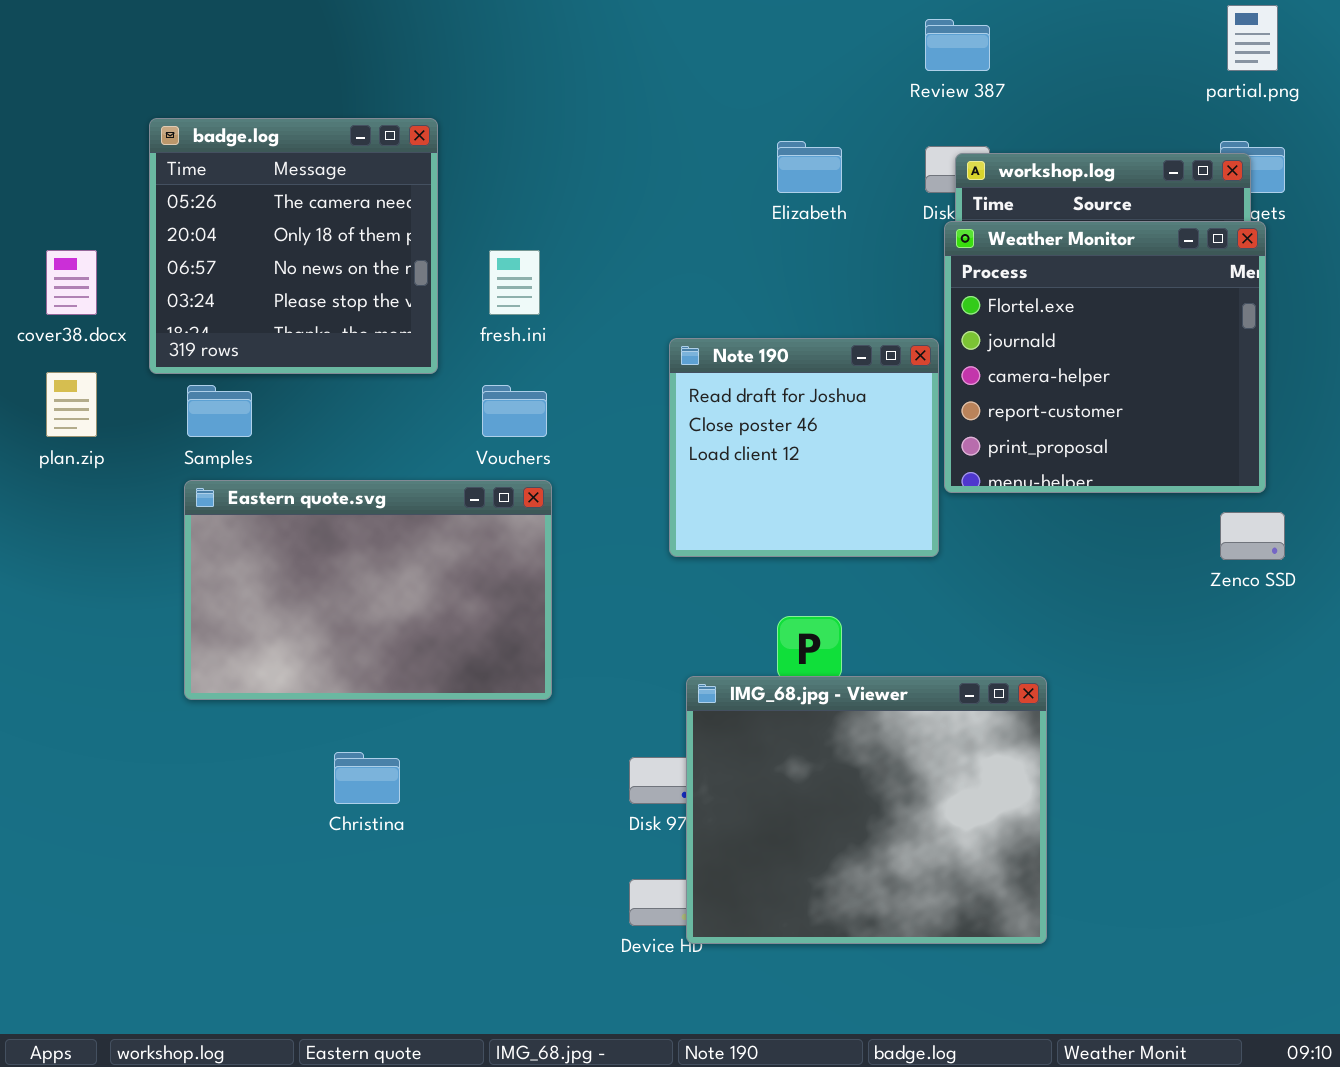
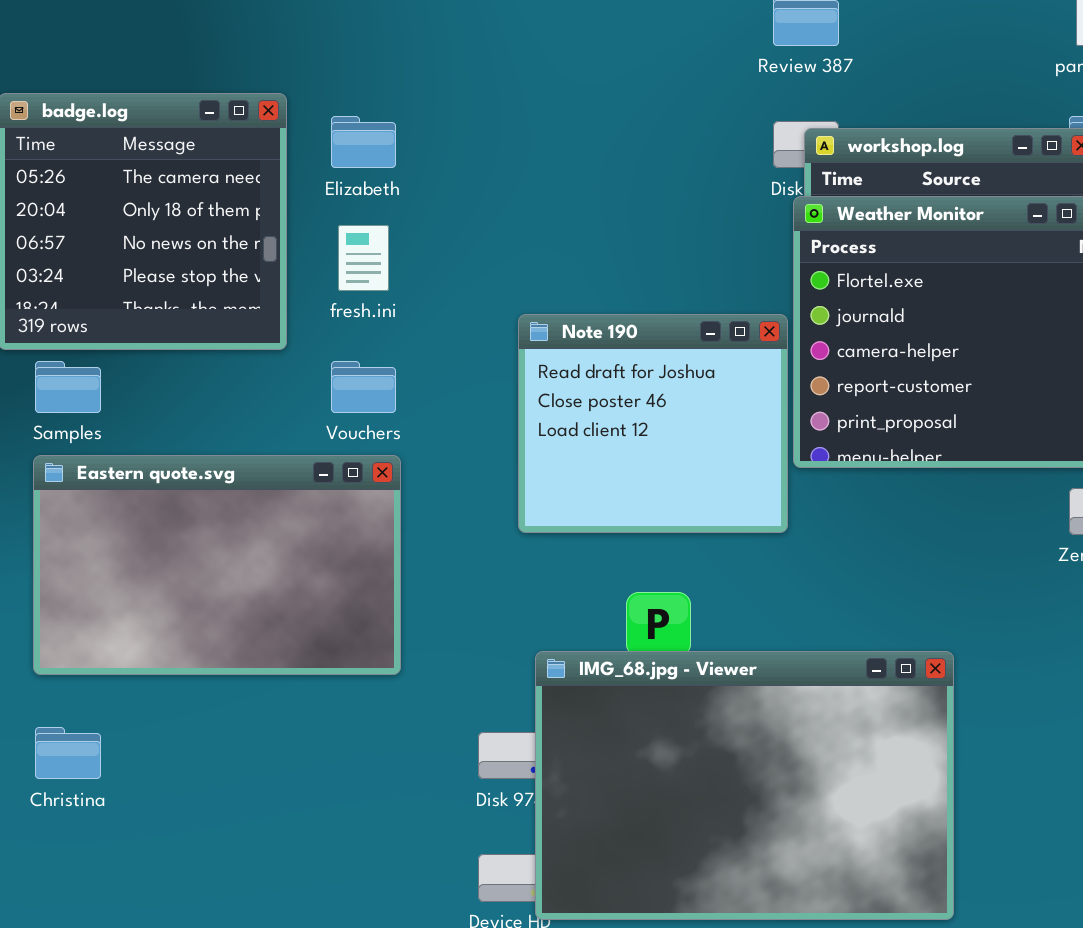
Elizabeth: [777,141,842,193] -> [331,116,396,168], moved
IMG_68.jpg - Viewer: [686,676,1047,944] -> [535,651,954,920], resized
Christina: [334,752,400,804] -> [35,727,101,779], moved

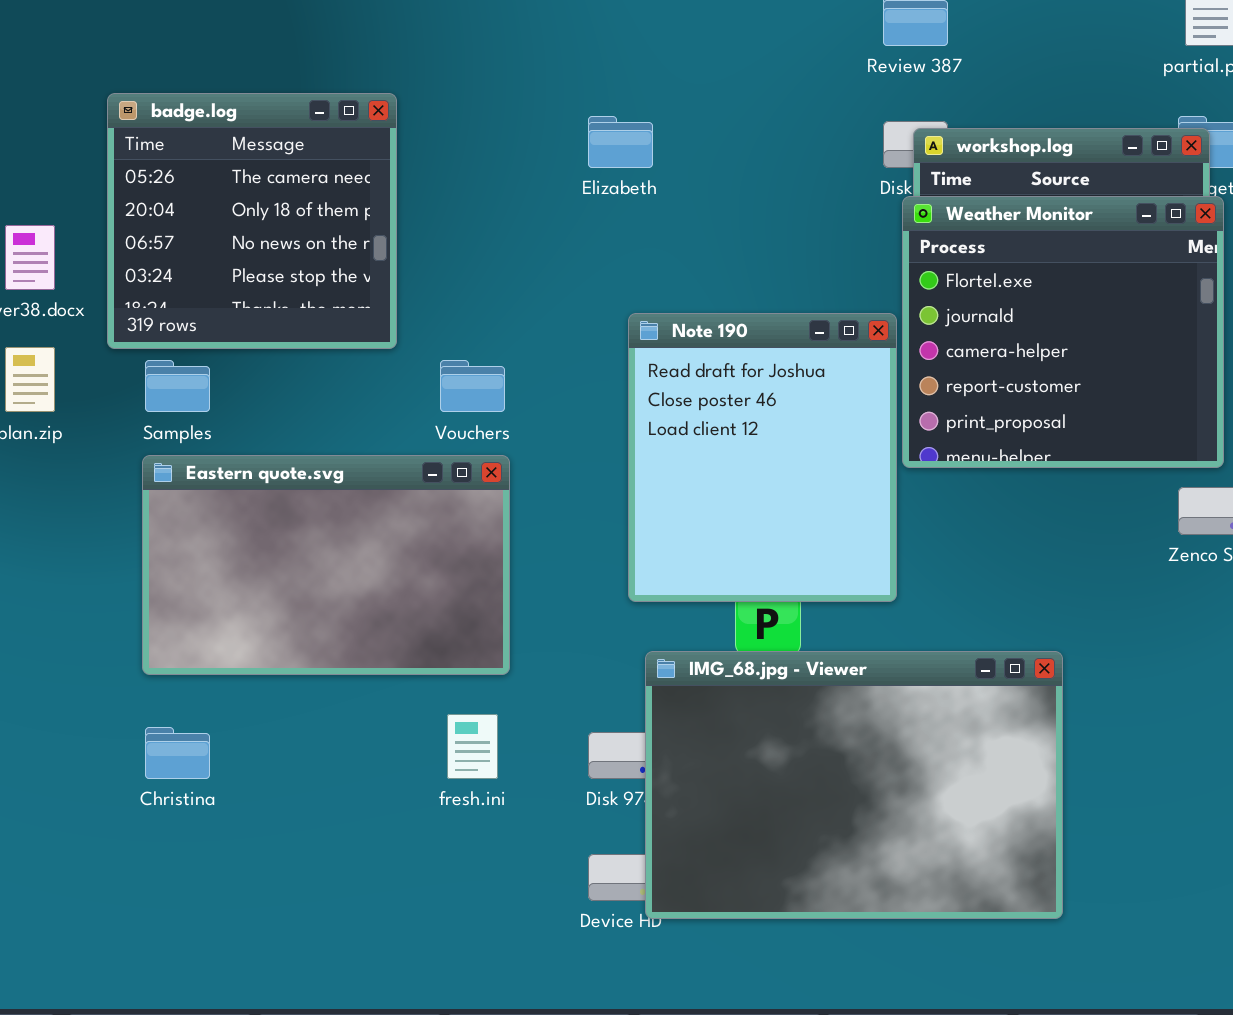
Elizabeth: [331,116,396,168] -> [588,116,653,168], moved
fresh.ini: [338,225,389,291] -> [447,714,498,779], moved
Note 190: [518,314,788,533] -> [628,313,897,602], resized

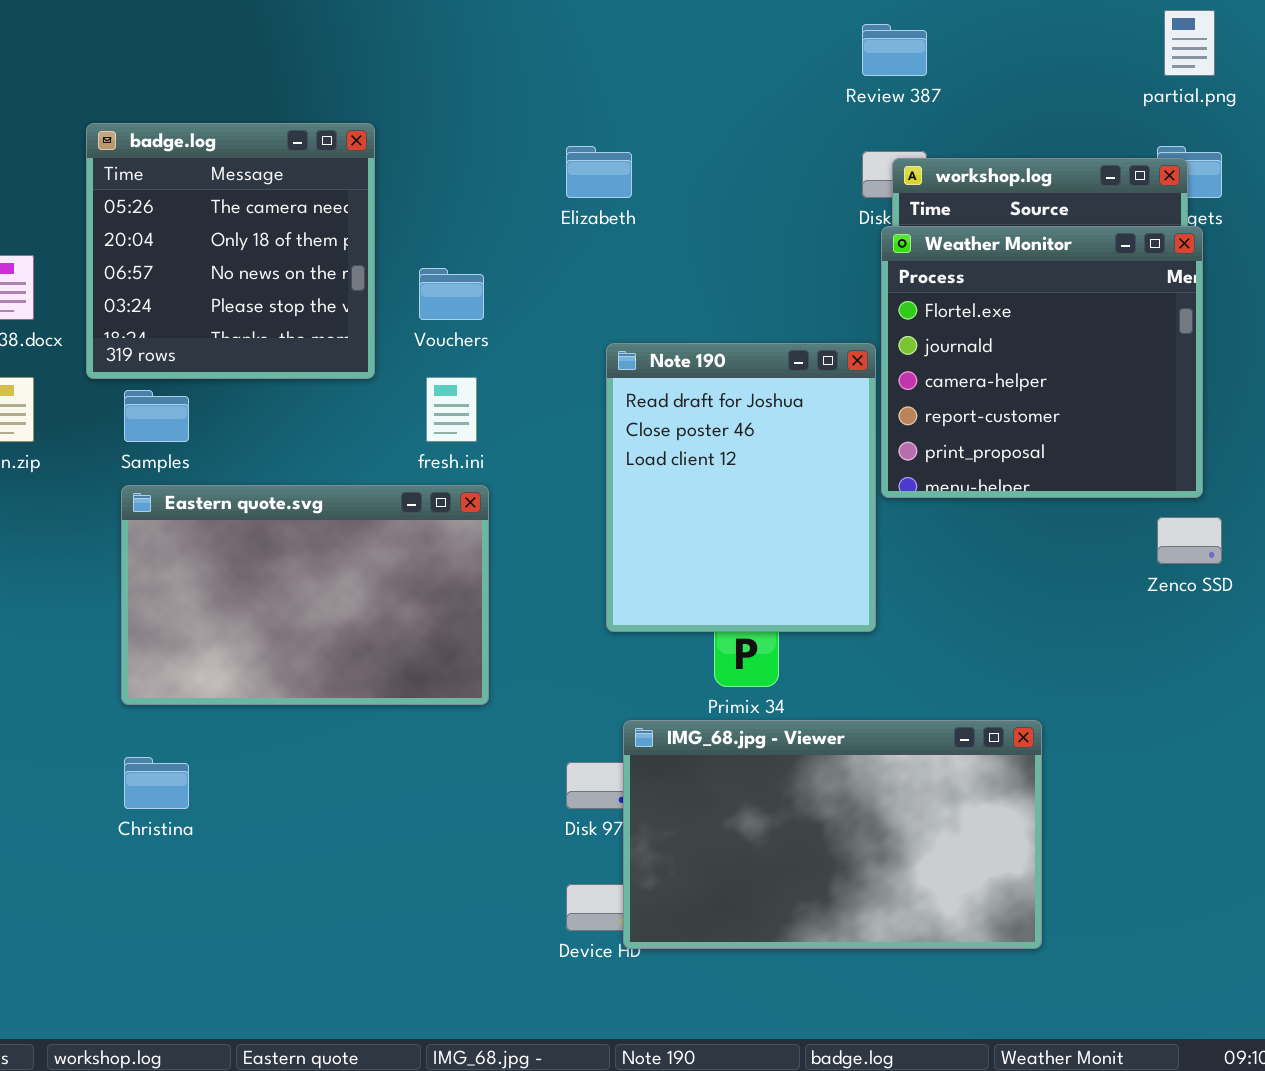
Vouchers: [440,360,505,412] -> [419,268,484,320], moved
IMG_68.jpg - Viewer: [645,651,1063,919] -> [623,720,1042,949], resized
fresh.ini: [447,714,498,779] -> [426,377,477,442], moved

